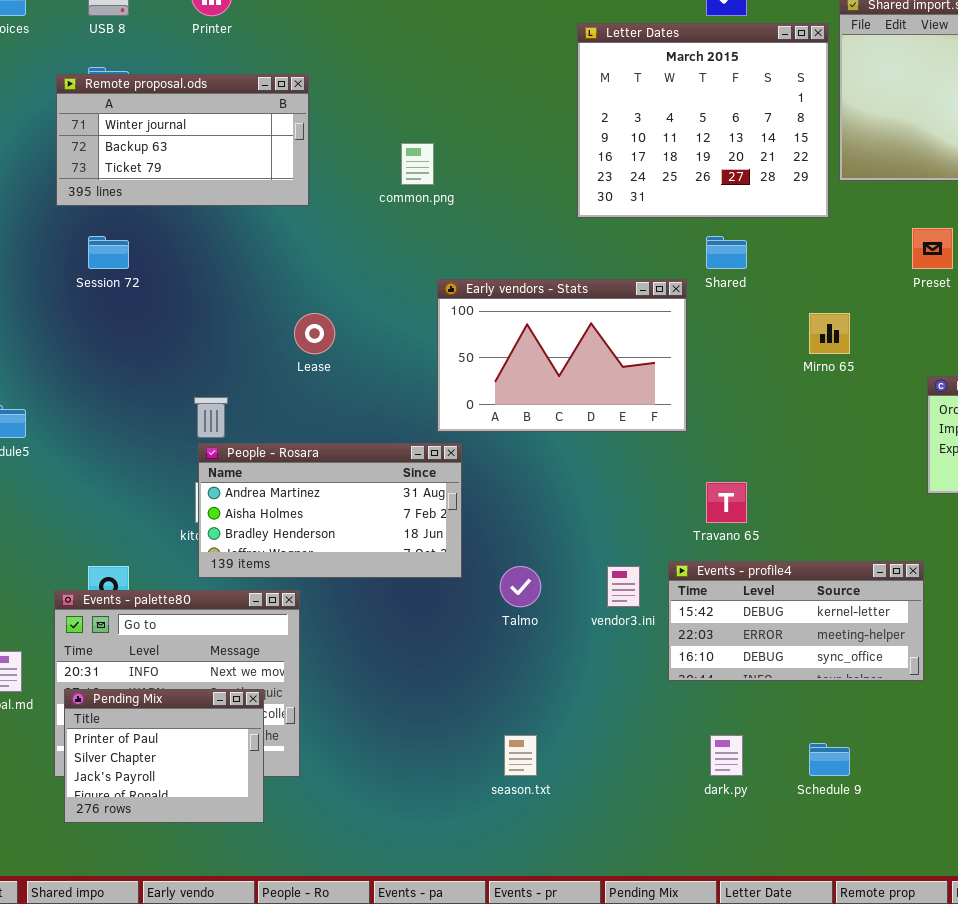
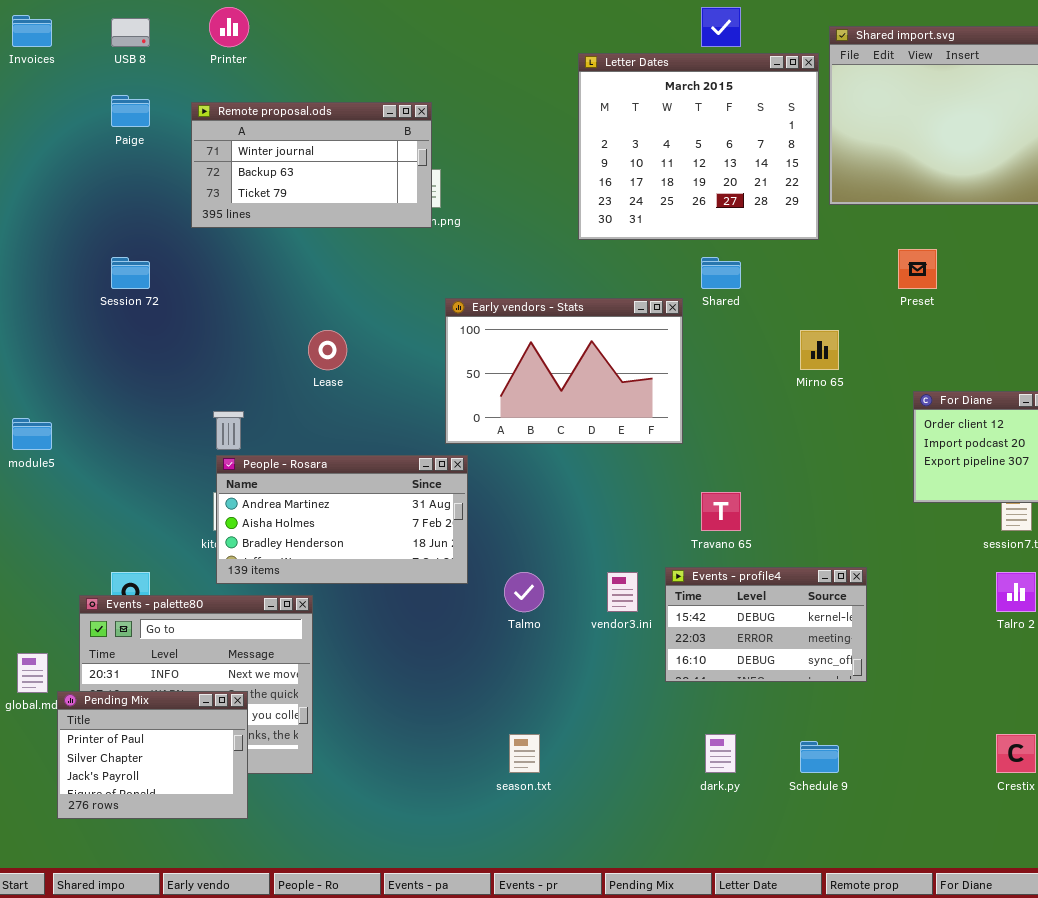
Remote proposal.ods: [56,74,309,206] -> [191,102,432,228], moved
Events - profile4: [668,561,924,681] -> [665,567,867,682], resized
Pending Mix: [64,689,264,823] -> [57,691,248,819], moved

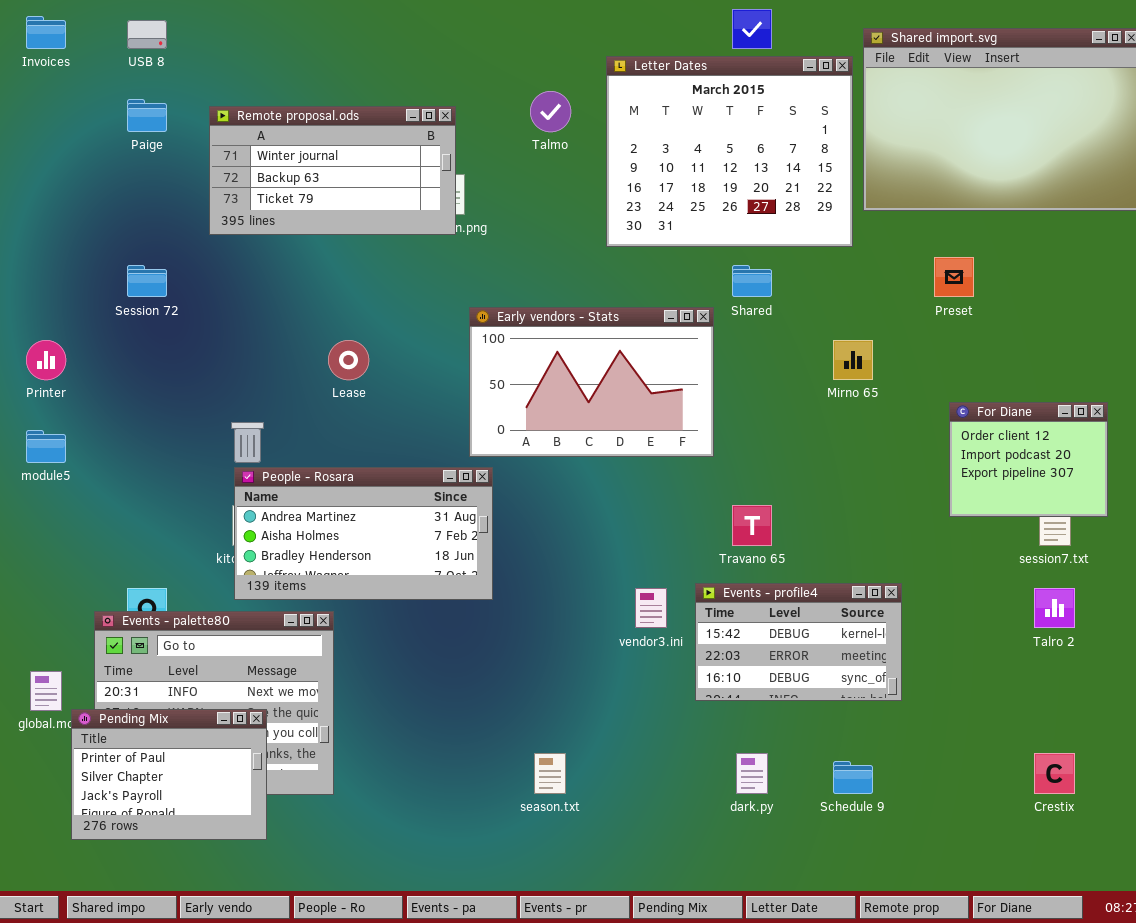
Printer: [209,7,249,47] -> [26,340,66,380], moved
Talmo: [504,572,544,612] -> [530,91,571,132], moved

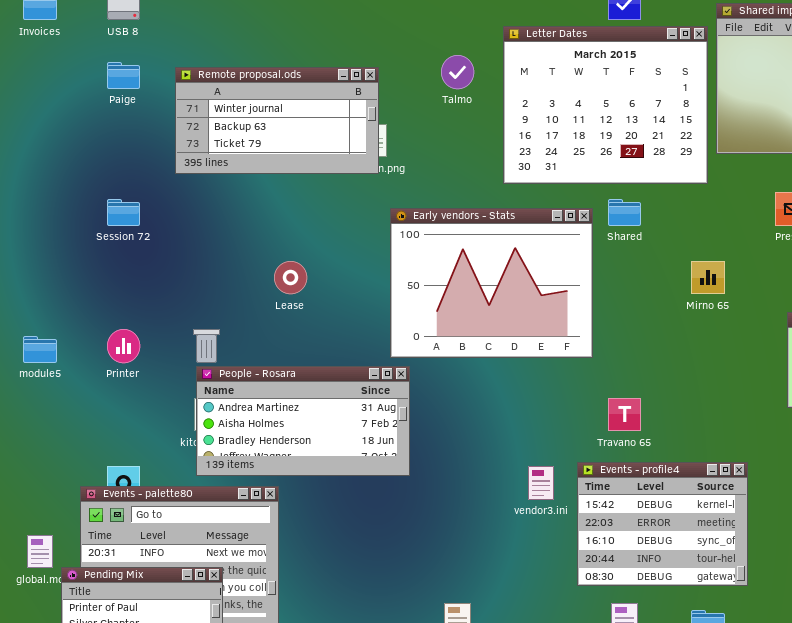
Early vendors - Stats: [469,307,714,457] -> [390,208,593,358], resized
Printer: [26,340,66,380] -> [107,329,140,363], moved
Events - profile4: [695,583,902,701] -> [577,462,748,586], resized

